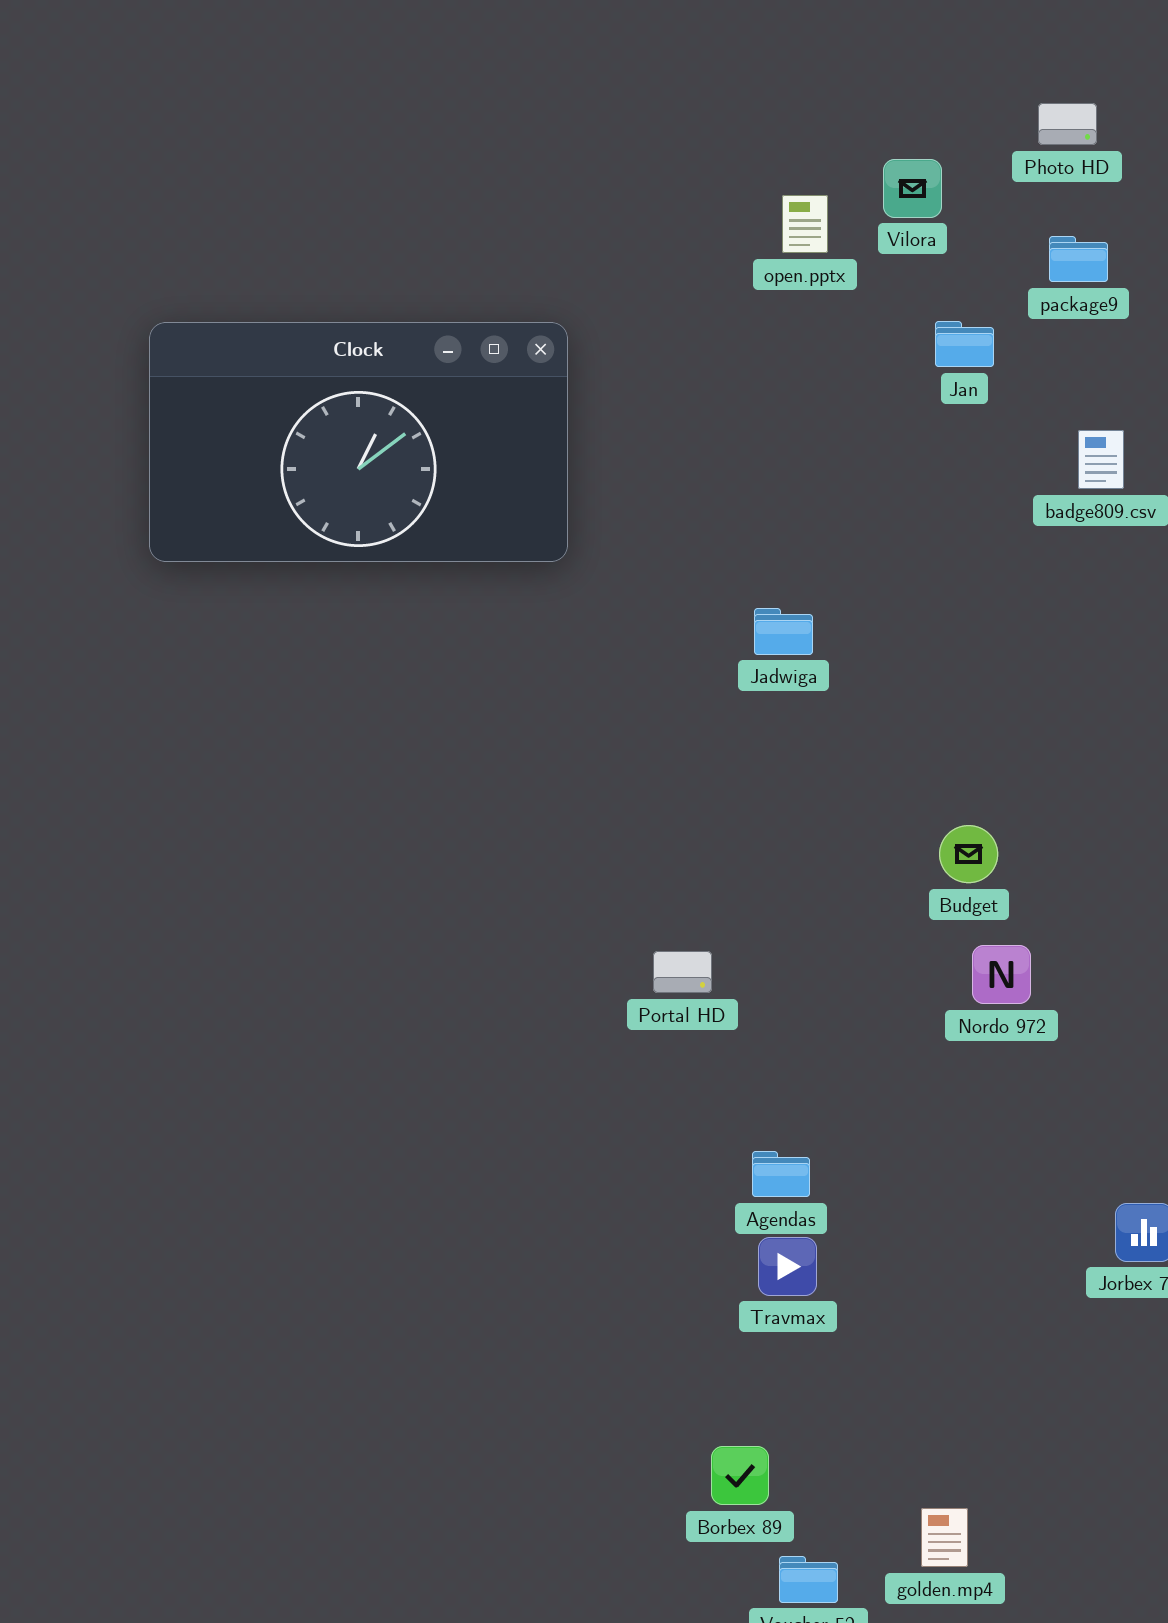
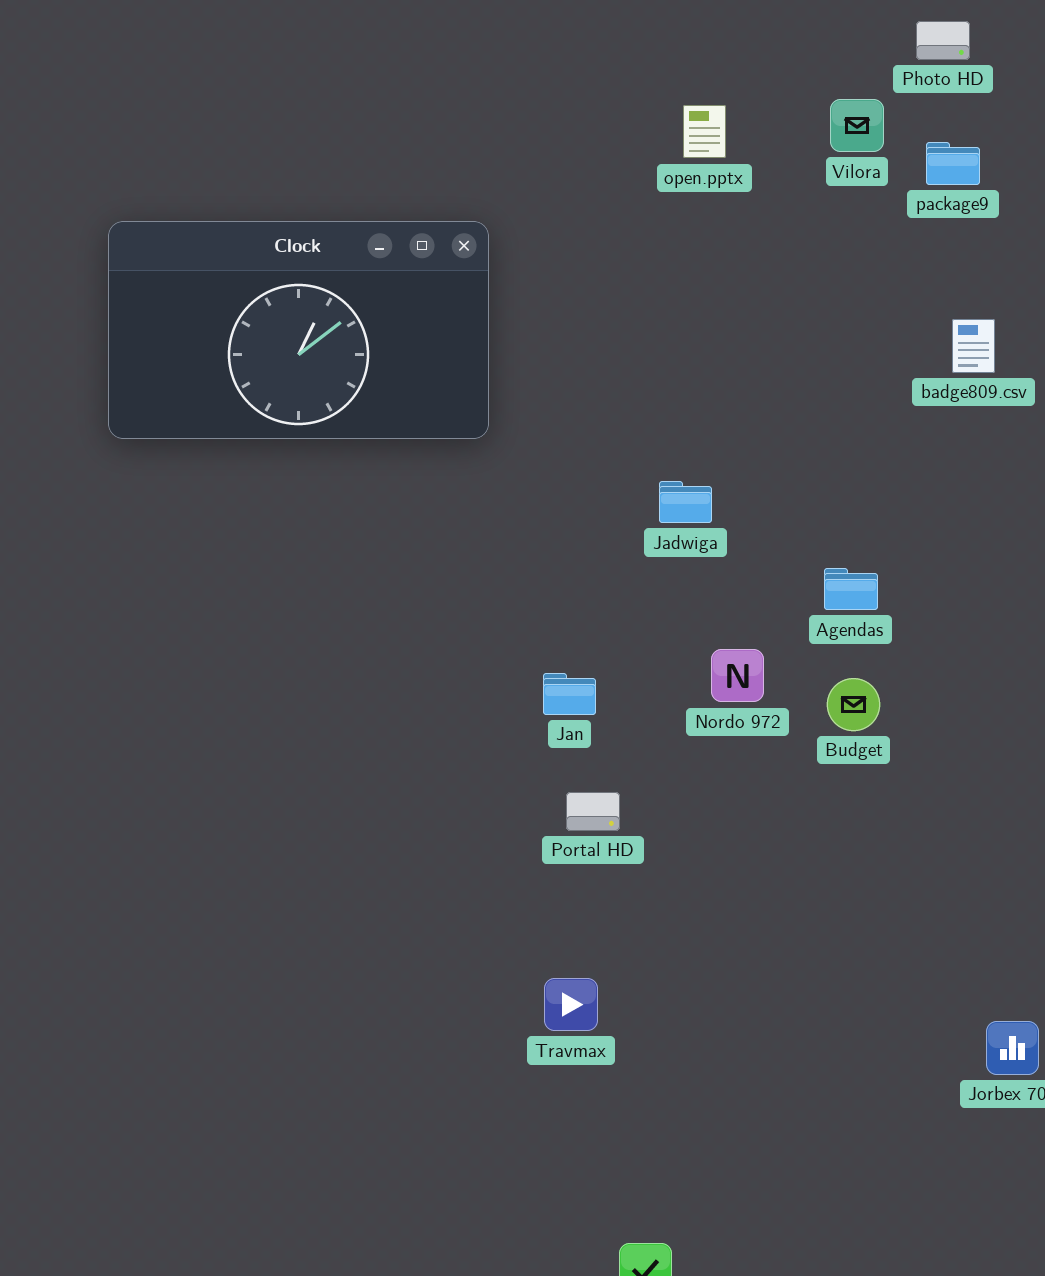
Vilora: [883,159,942,218] -> [830,99,884,152], moved
Jan: [935,321,994,367] -> [543,673,596,715], moved
Nordo 972: [972,945,1031,1004] -> [711,649,764,702], moved
Agendas: [752,1151,810,1197] -> [824,568,878,610], moved
Travmax: [758,1237,817,1296] -> [544,978,598,1031], moved

